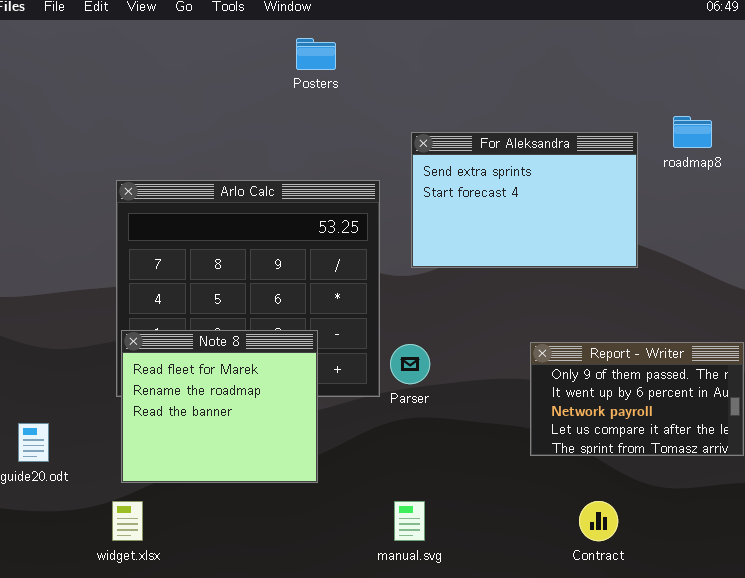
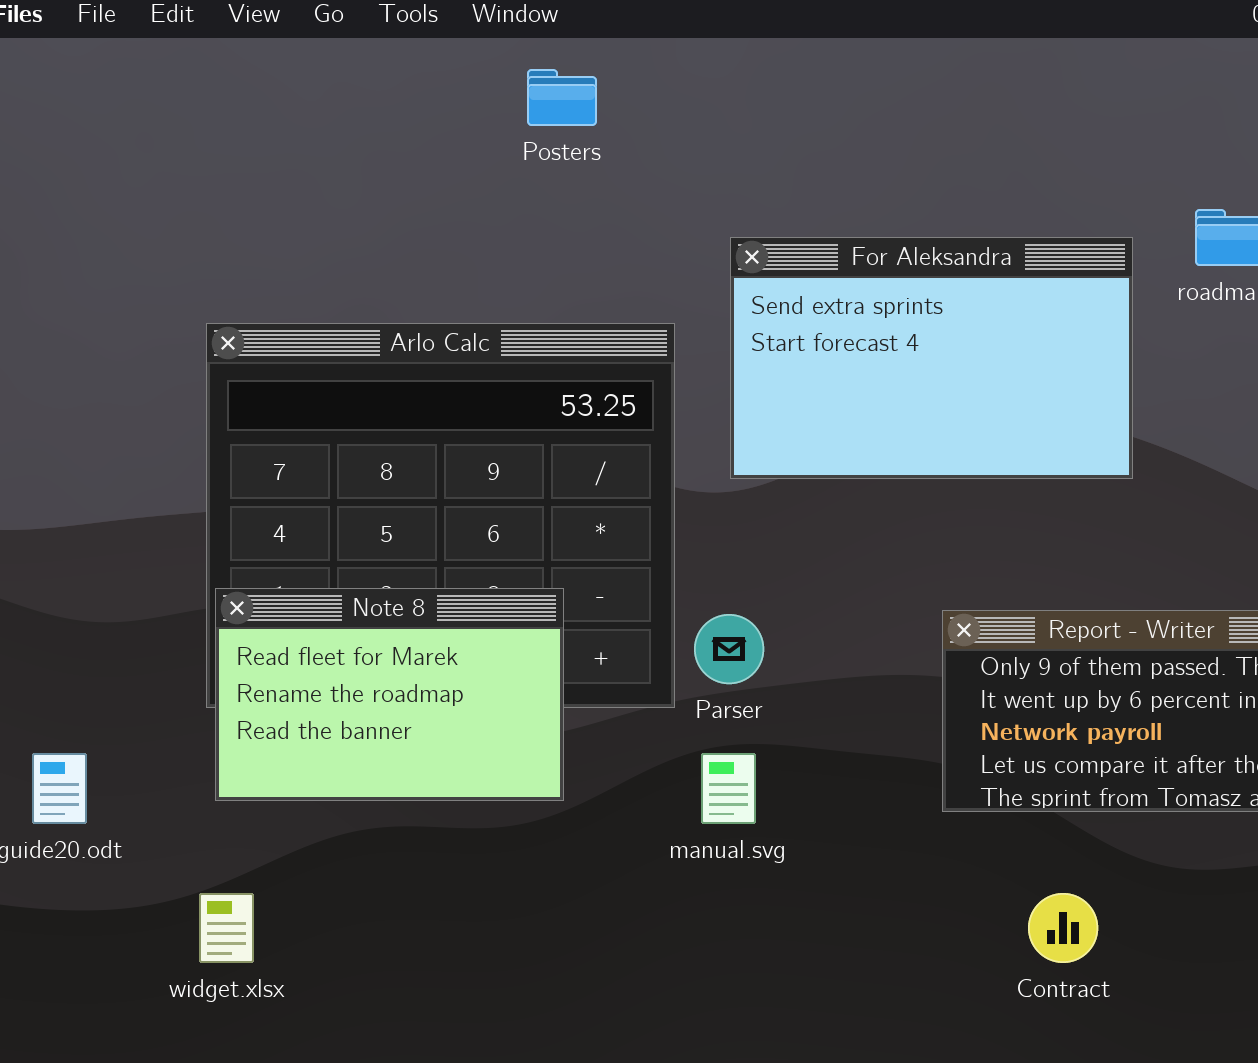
Note 8: [121,330,318,483] -> [215,588,564,801], resized
manual.svg: [394,501,425,541] -> [701,753,756,824], moved

